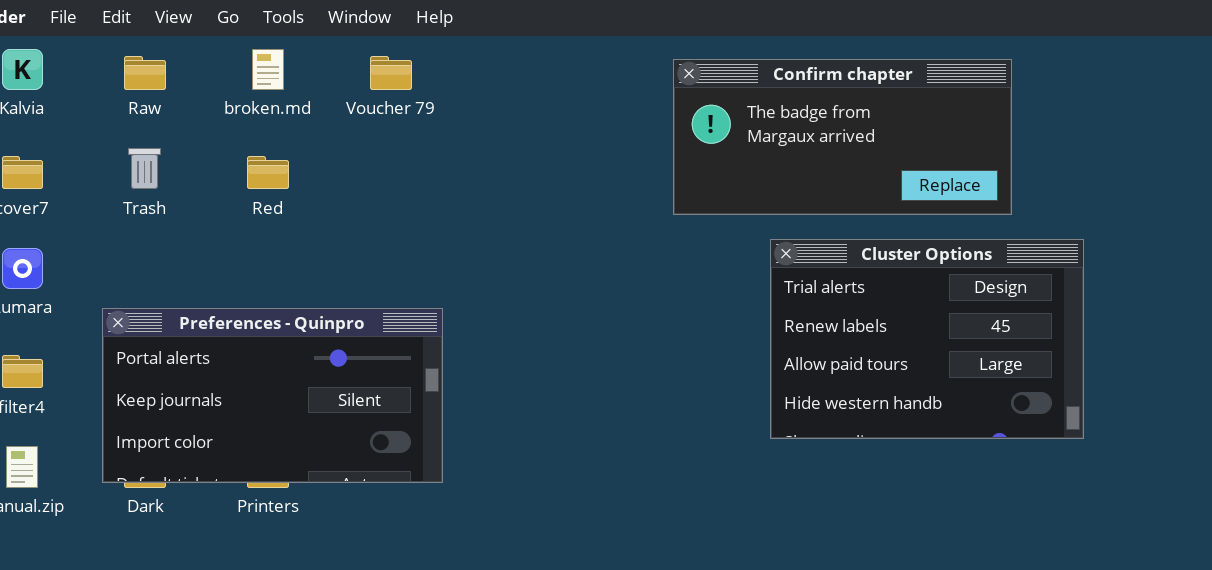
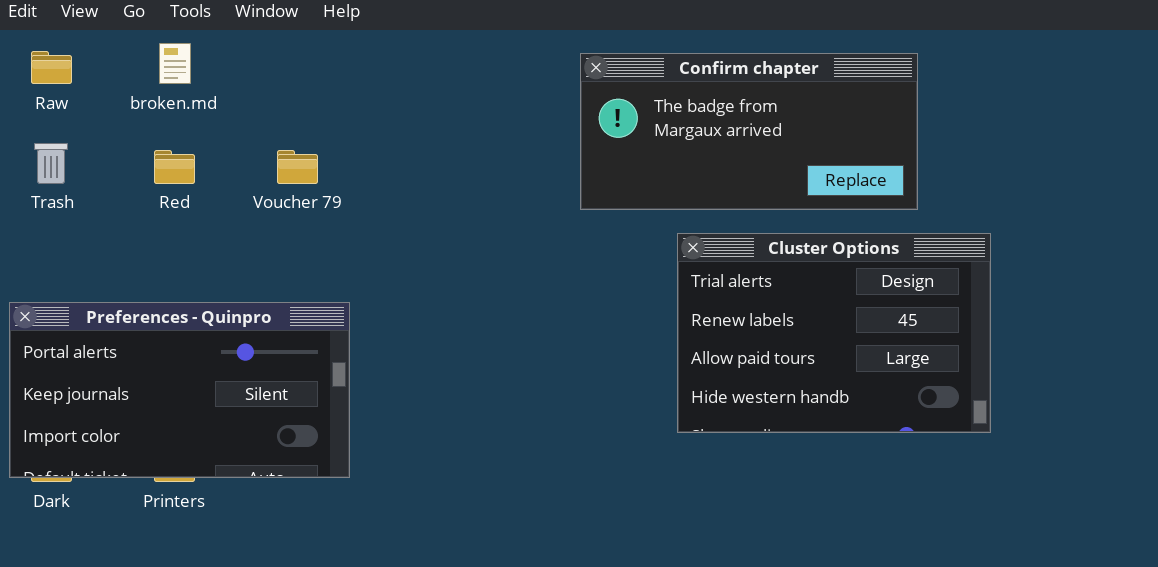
Voucher 79: [370,56,412,90] -> [277,150,318,184], moved

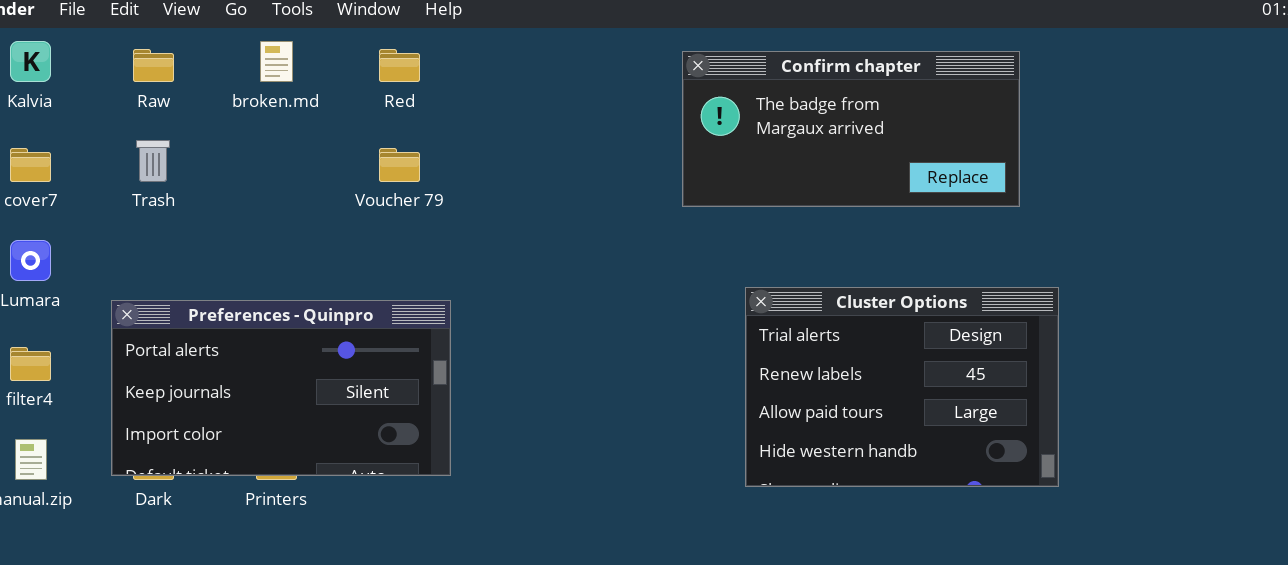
Red: [154,150,195,184] -> [379,49,420,82], moved
Cluster Options: [677,233,991,433] -> [745,287,1059,487], moved

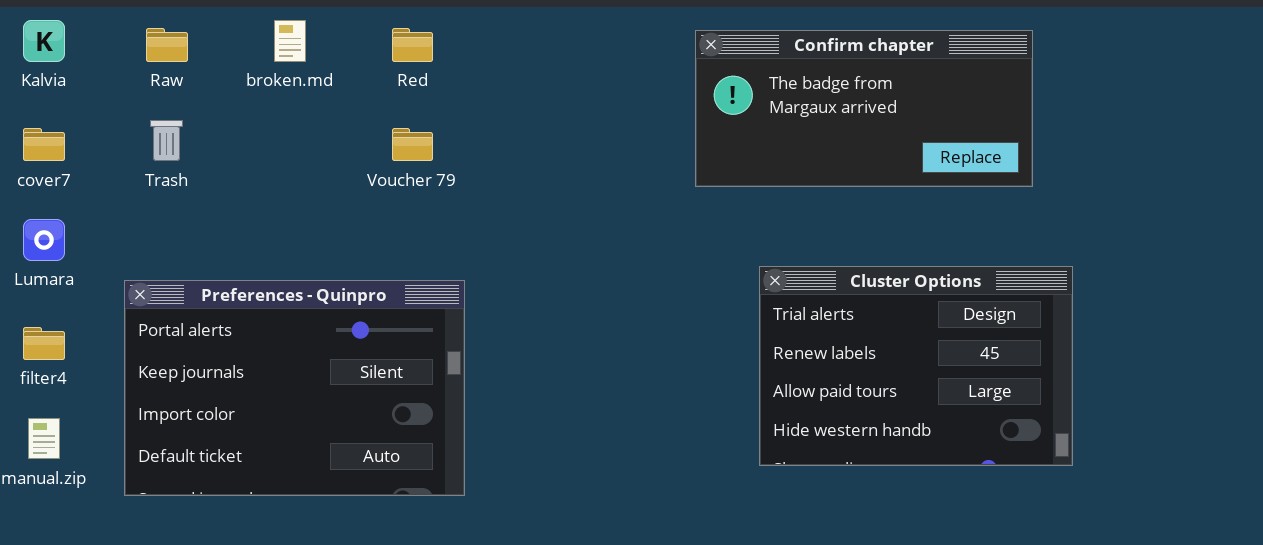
Preferences - Quinpro: [111,300,451,476] -> [124,280,465,496], resized

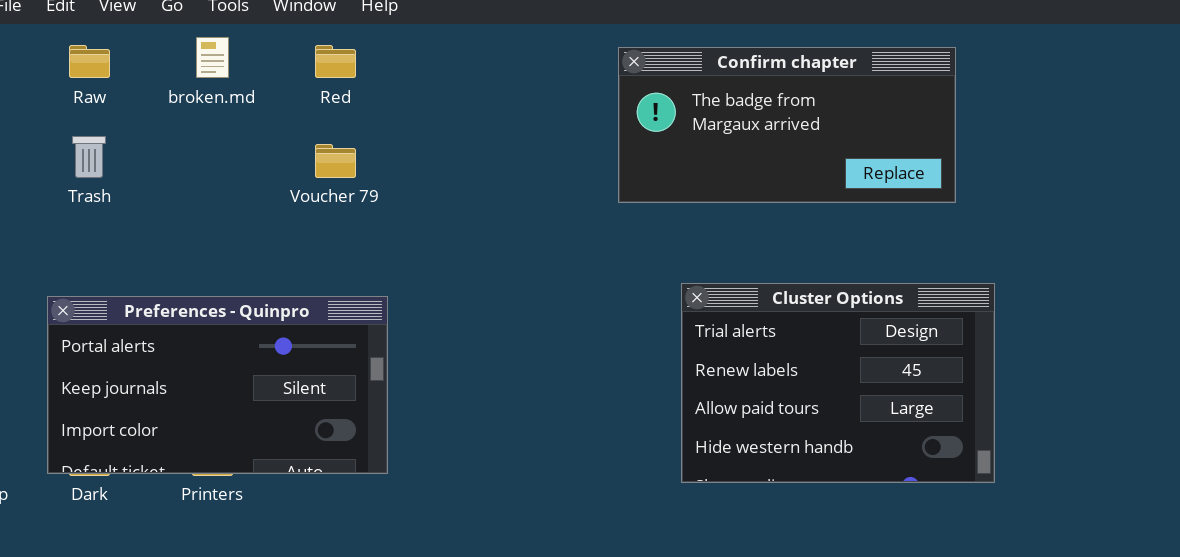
Preferences - Quinpro: [124,280,465,496] -> [47,296,388,474], resized

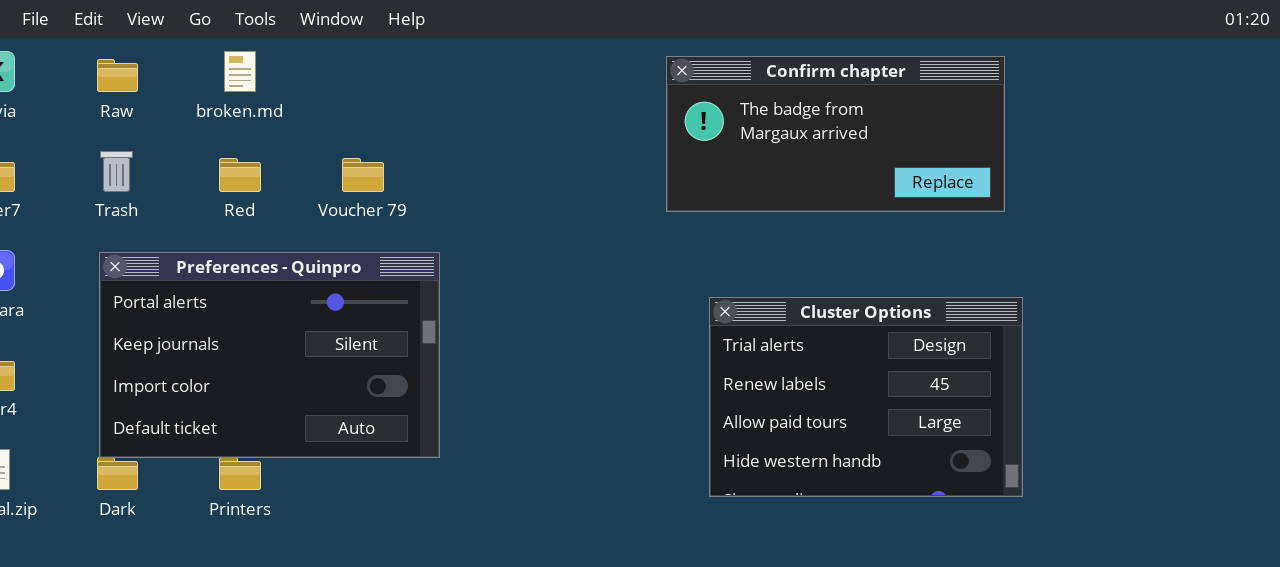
Red: [315,45,356,78] -> [219,158,261,192], moved
Confirm chapter: [618,47,956,203] -> [666,56,1005,212], moved
Preferences - Quinpro: [47,296,388,474] -> [99,252,440,458], moved, resized

